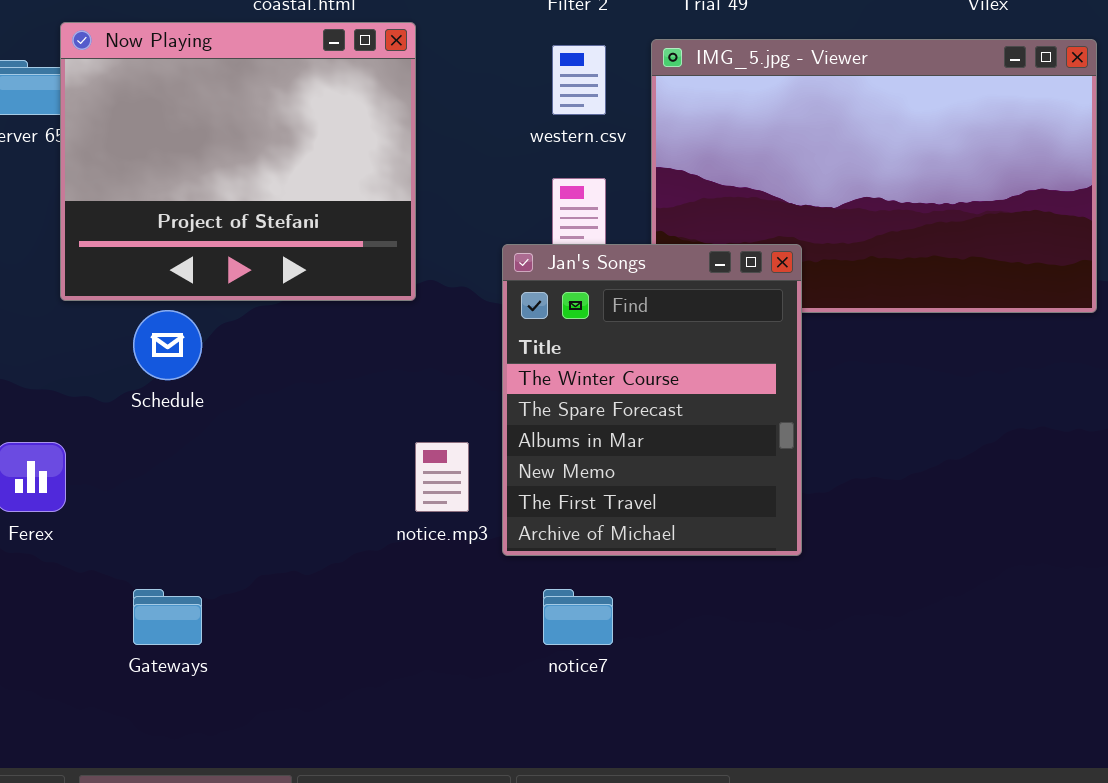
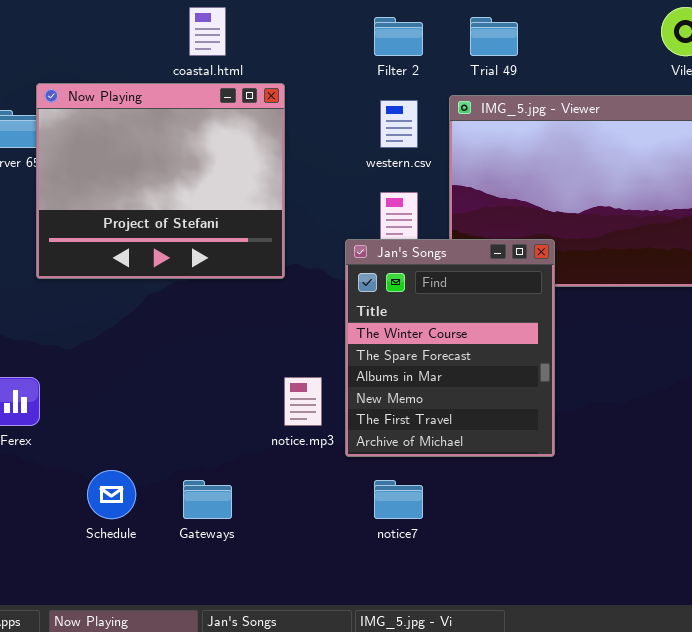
Schedule: [133,310,202,380] -> [87,470,136,519], moved
Gateways: [133,589,202,645] -> [183,480,232,519], moved

